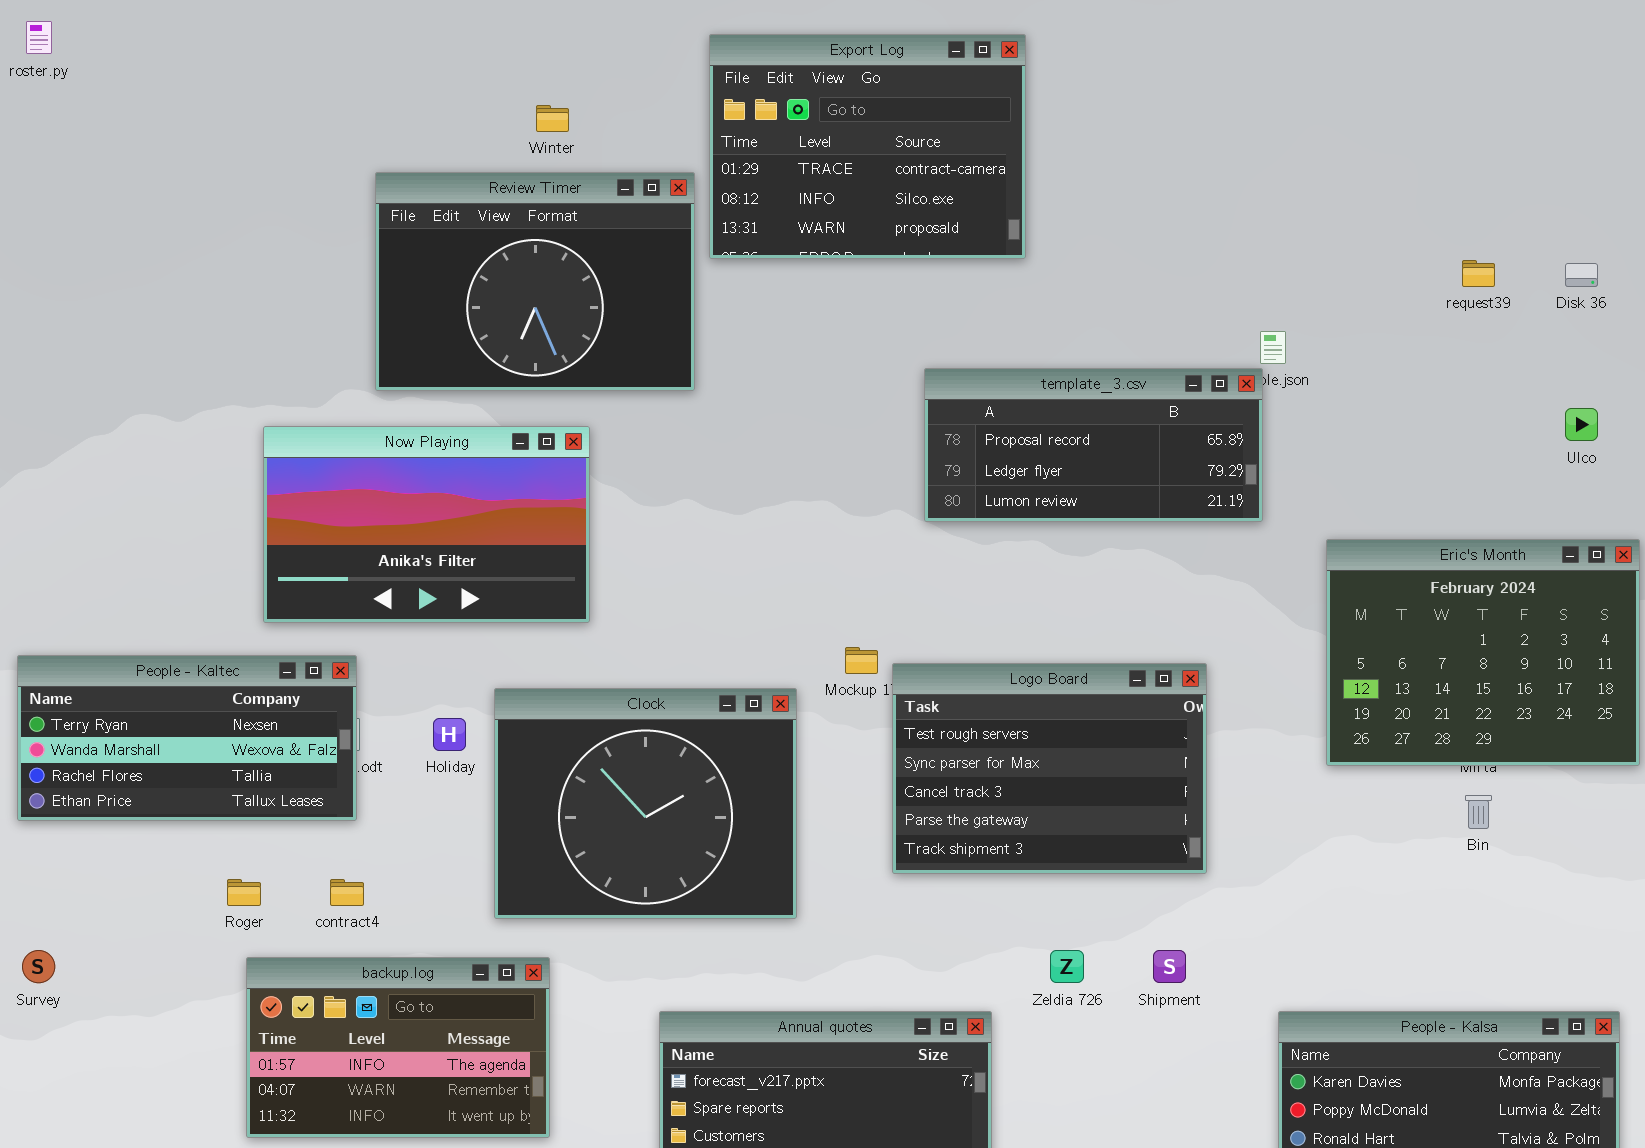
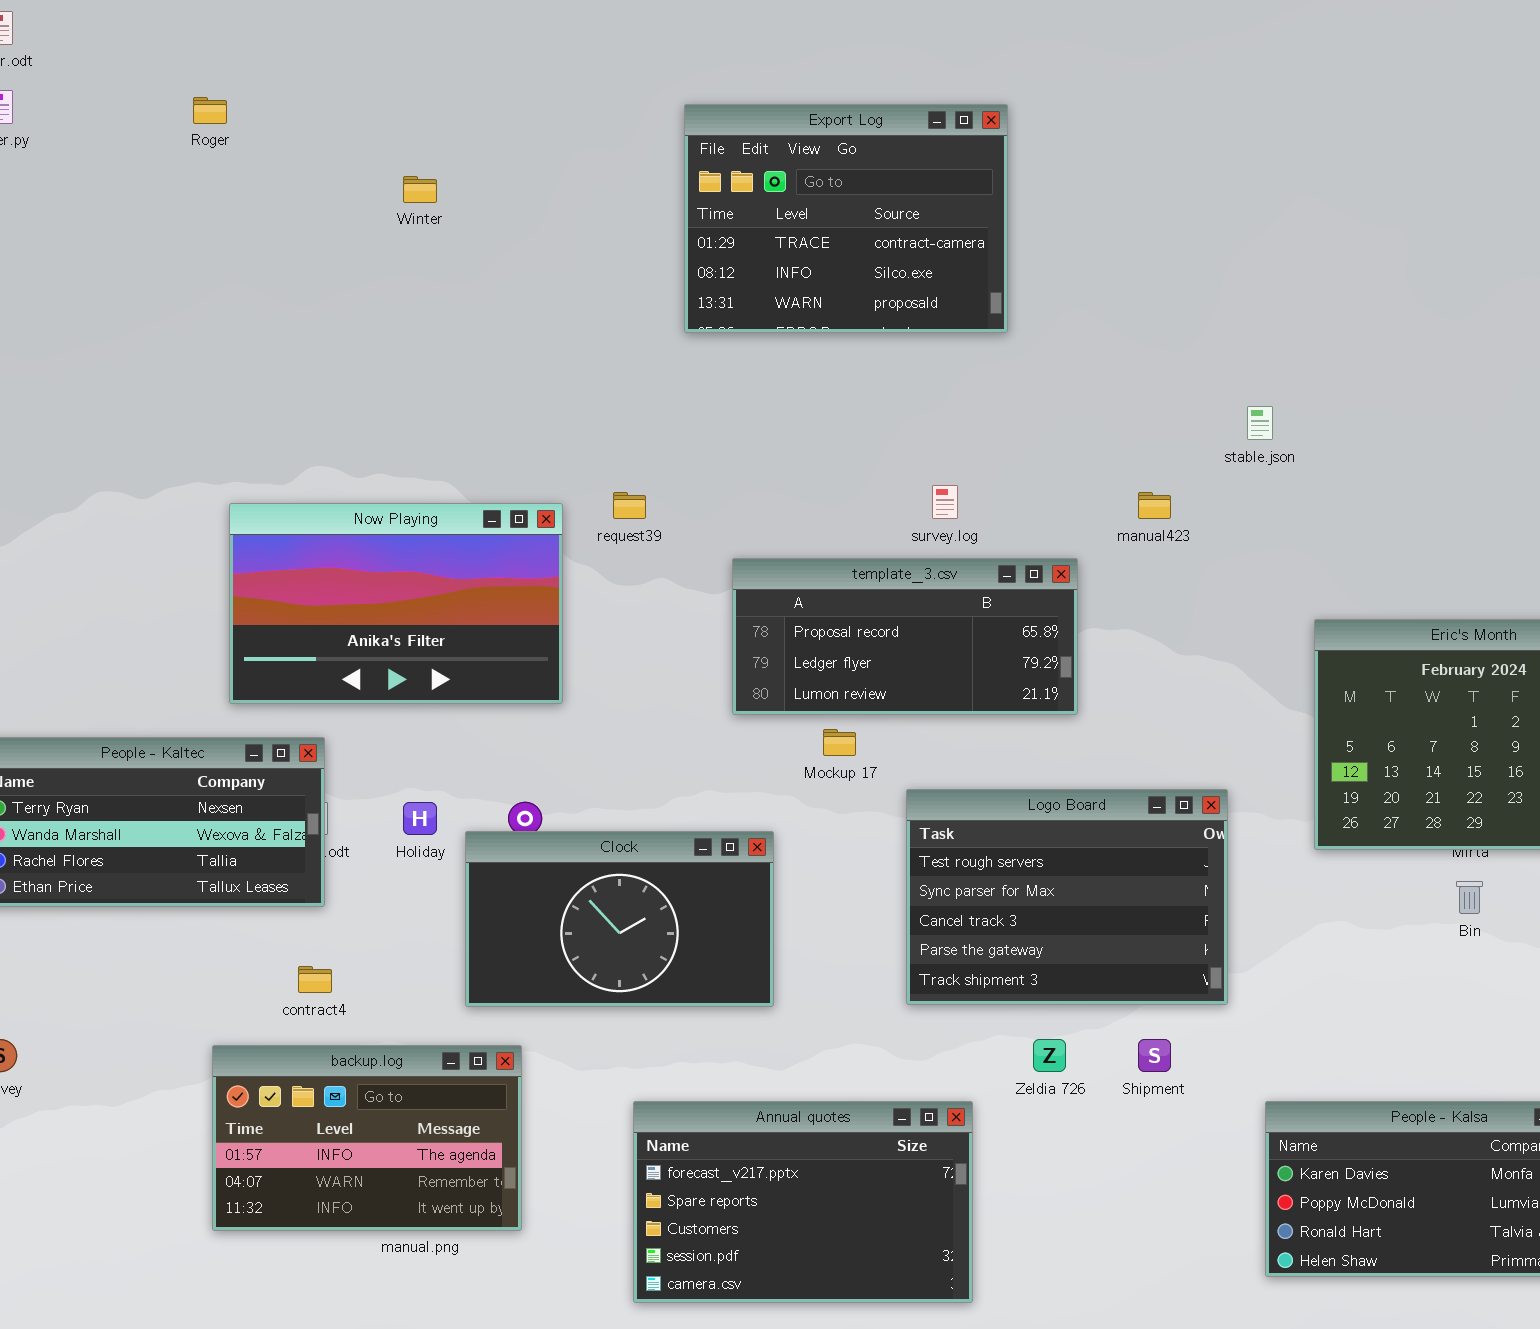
Winter: [536,105,569,132] -> [403,176,437,203], moved
Review Timer: [375,172,695,391] -> none, closed
request39: [1462,260,1495,287] -> [613,492,646,519], moved
template_3.csv: [924,368,1263,522] -> [732,558,1078,715], moved
Logo Board: [892,663,1207,874] -> [906,789,1228,1005], moved
Clock: [494,688,797,919] -> [465,831,774,1007], resized
Roger: [227,879,261,906] -> [193,97,227,124], moved

